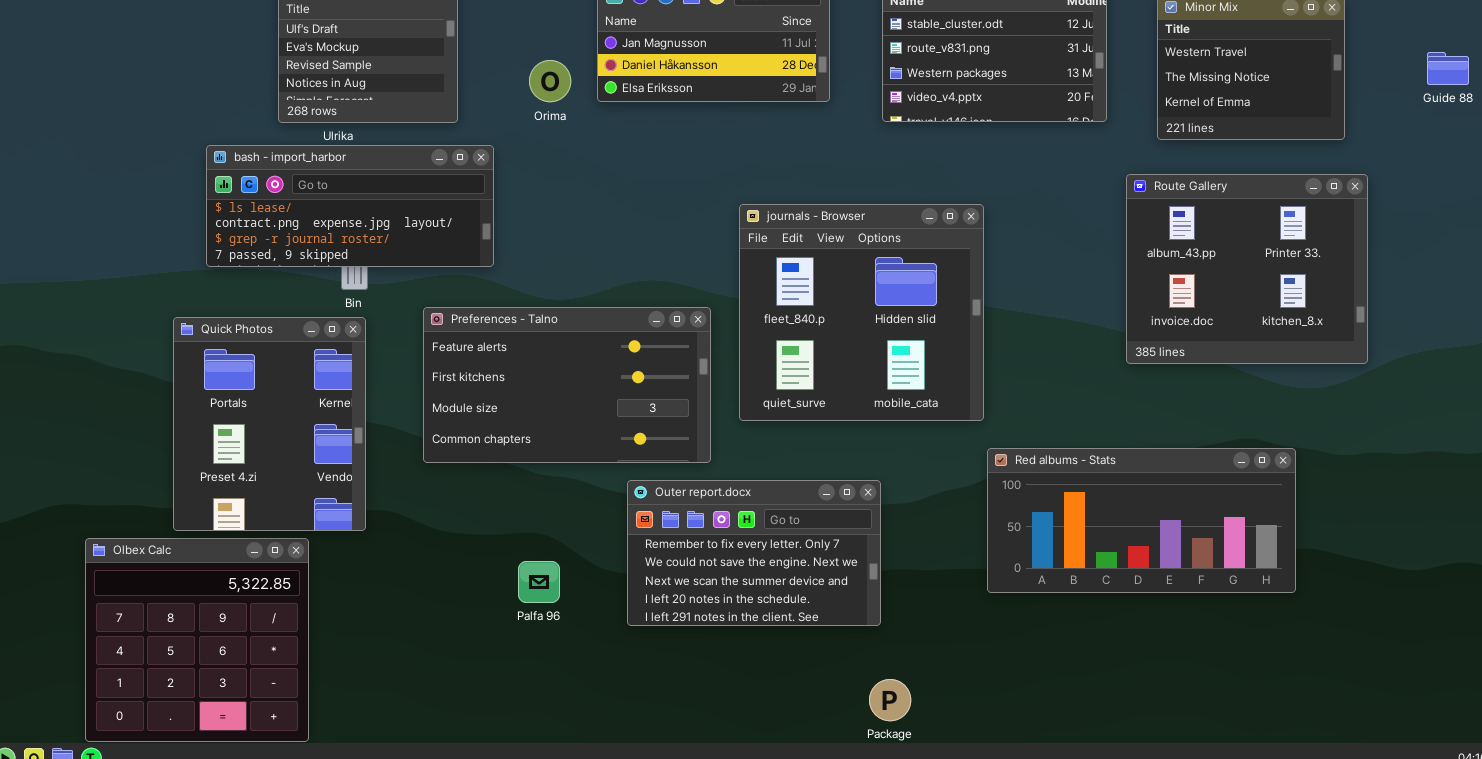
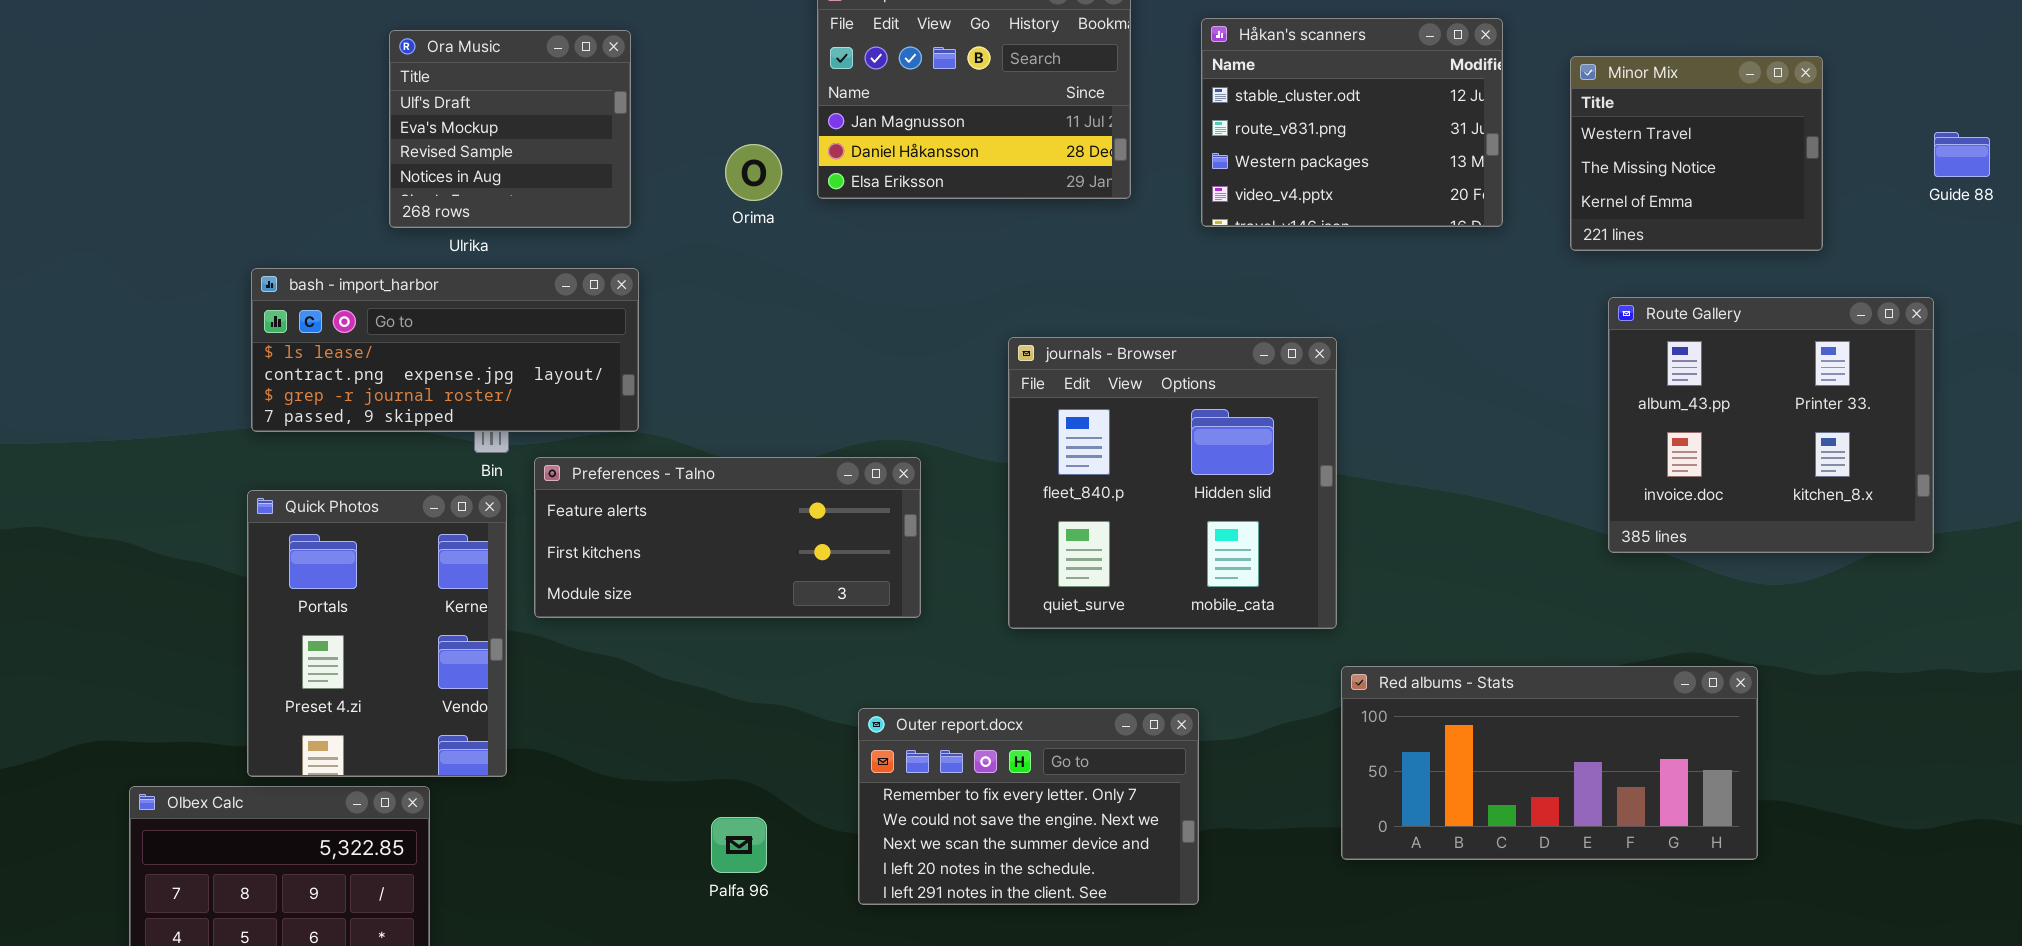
bash - import_harbor: [206,145,494,267] -> [251,268,639,432], moved
Route Gallery: [1126,174,1368,364] -> [1608,297,1934,553], moved
Preferences - Talno: [423,307,711,463] -> [534,457,921,618], moved, resized

